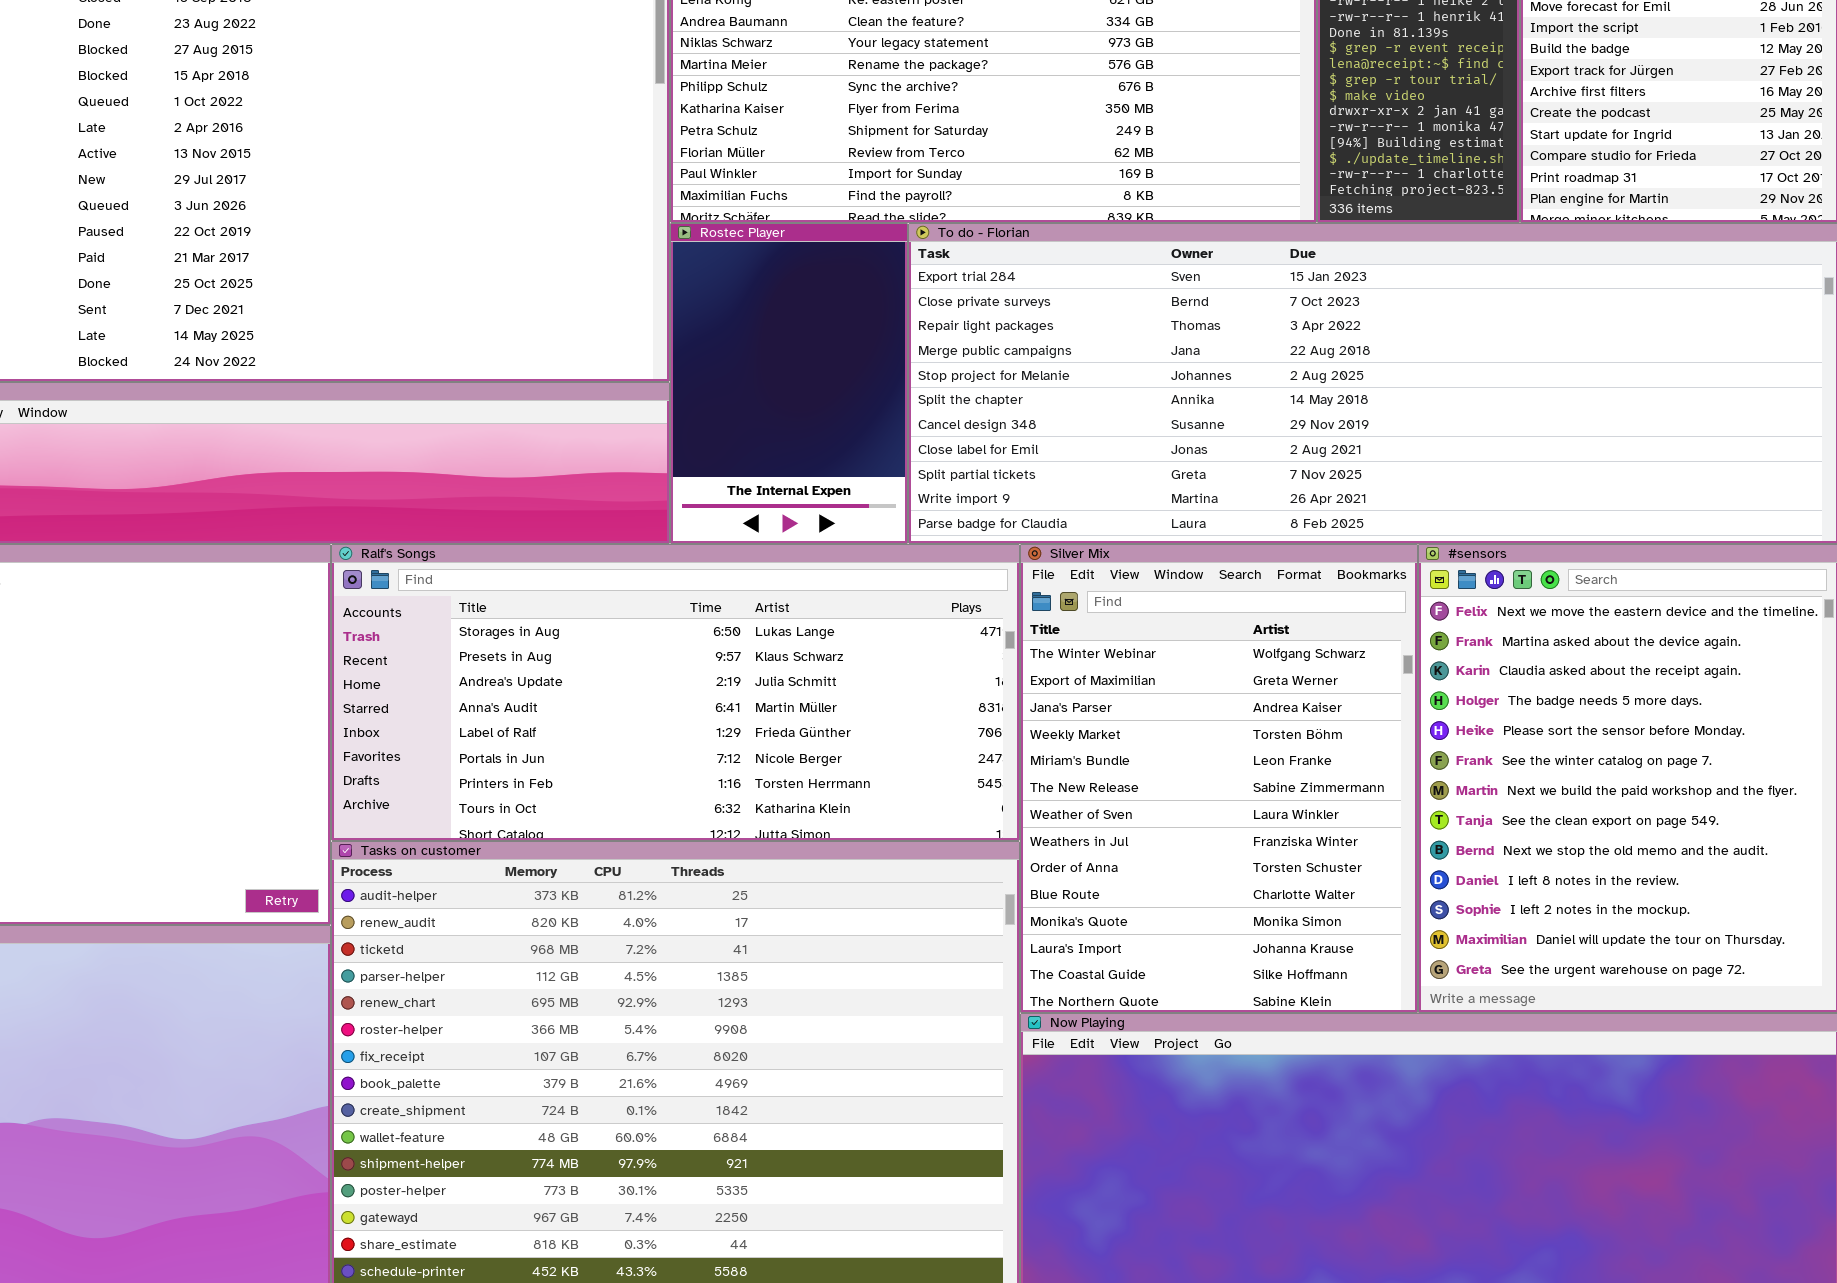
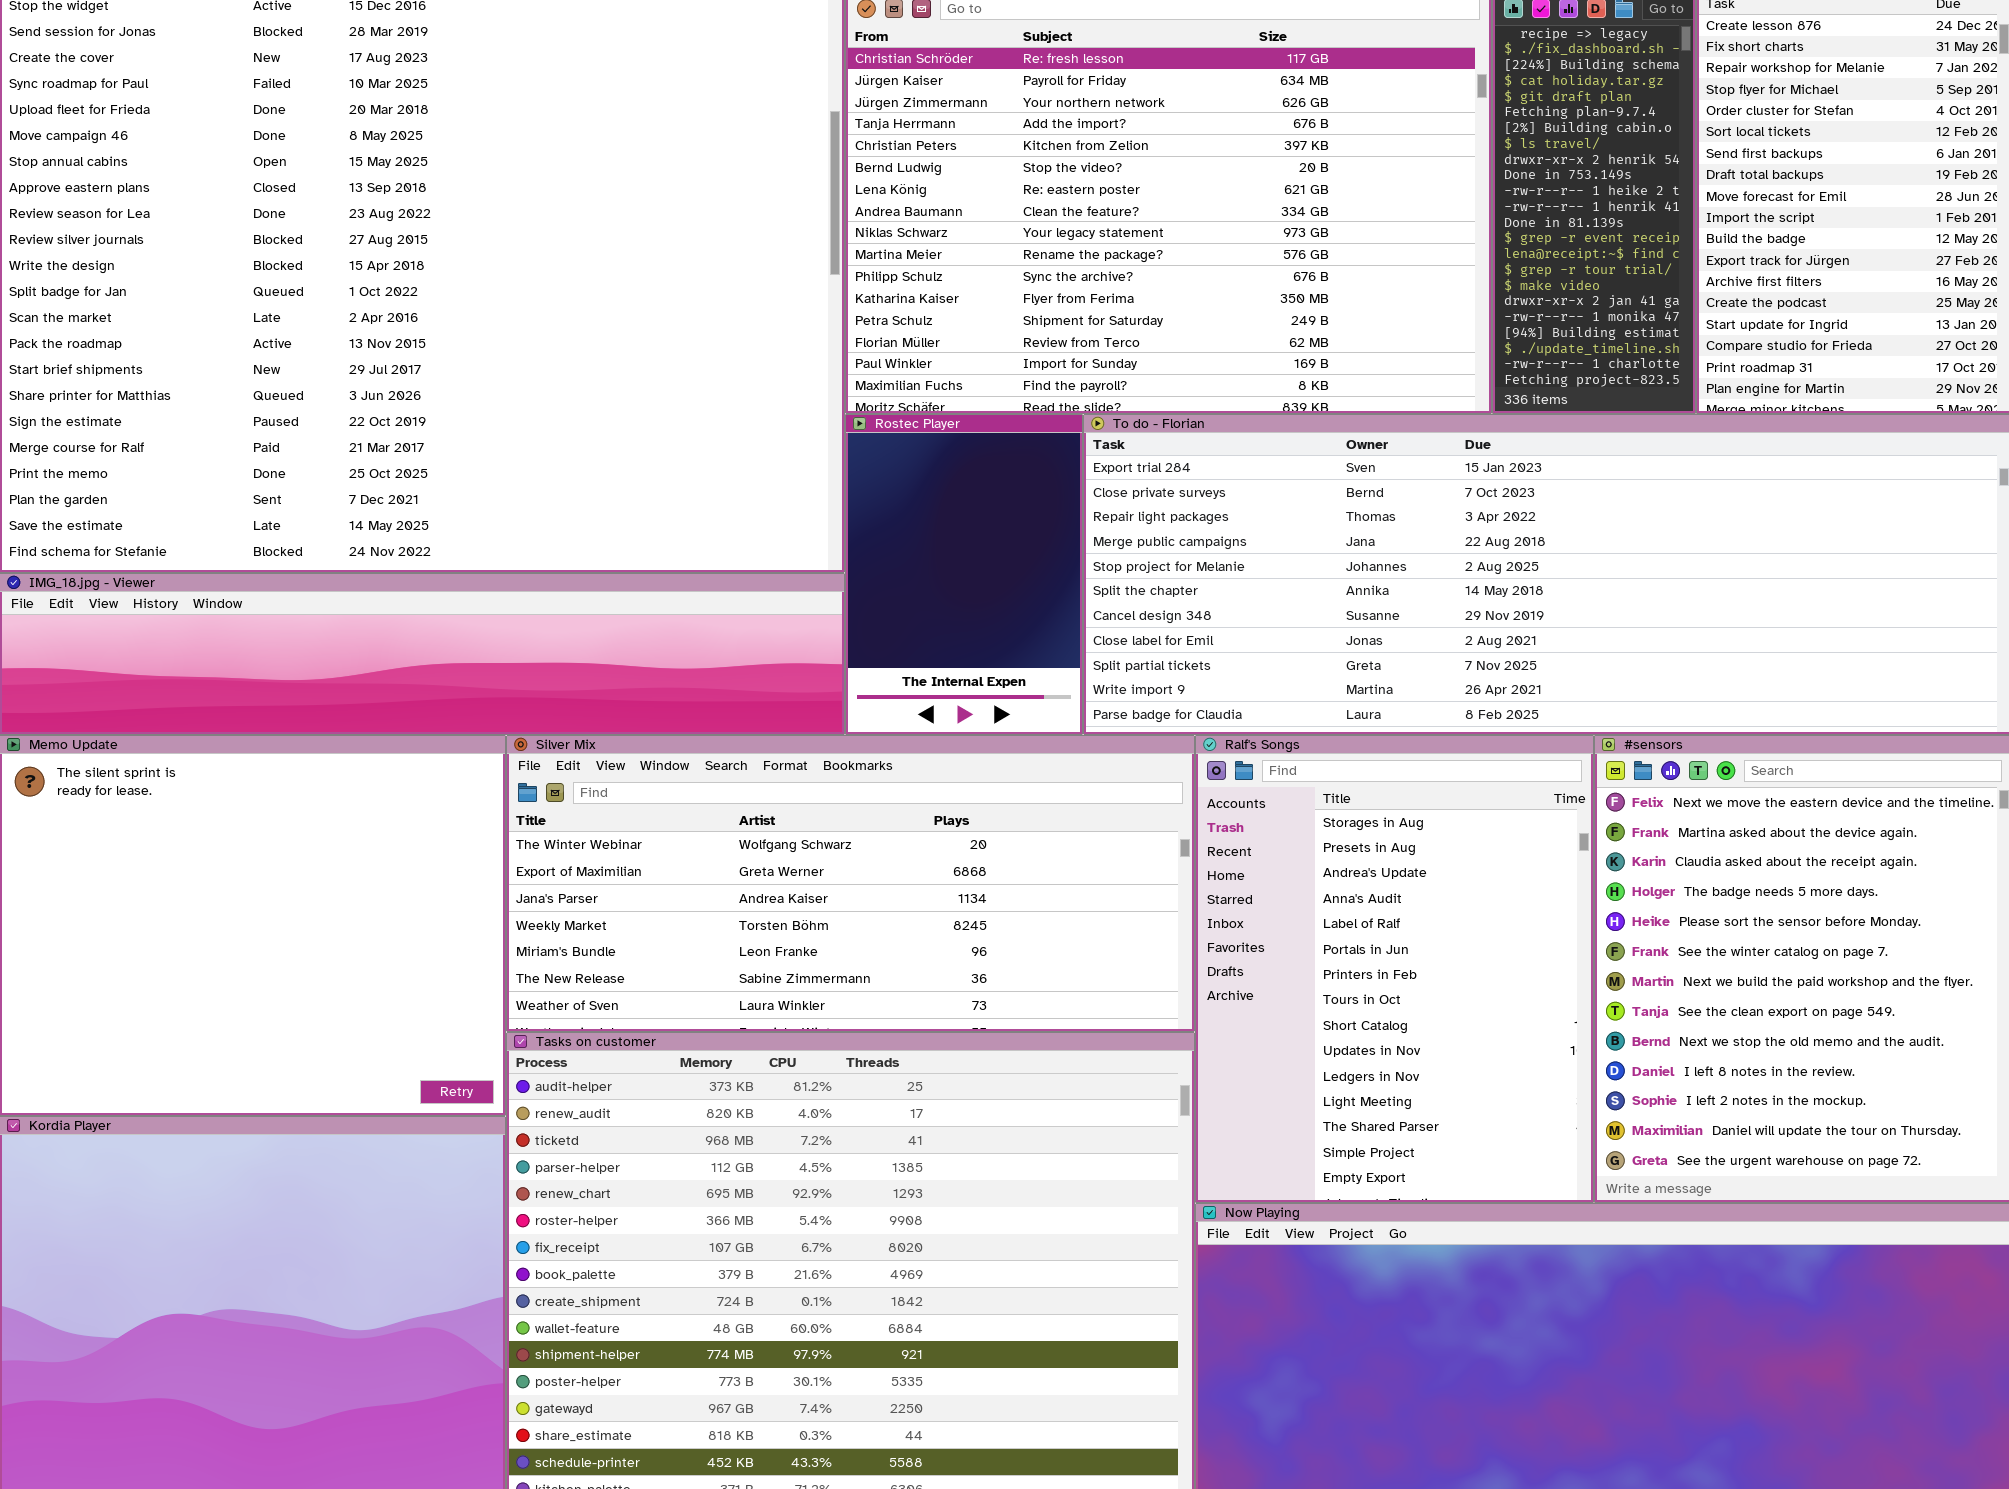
Ralf's Songs: [331,544,1020,841] -> [1195,735,1594,1203], moved, resized
Silver Mix: [1020,544,1418,1013] -> [506,735,1195,1032], moved, resized

